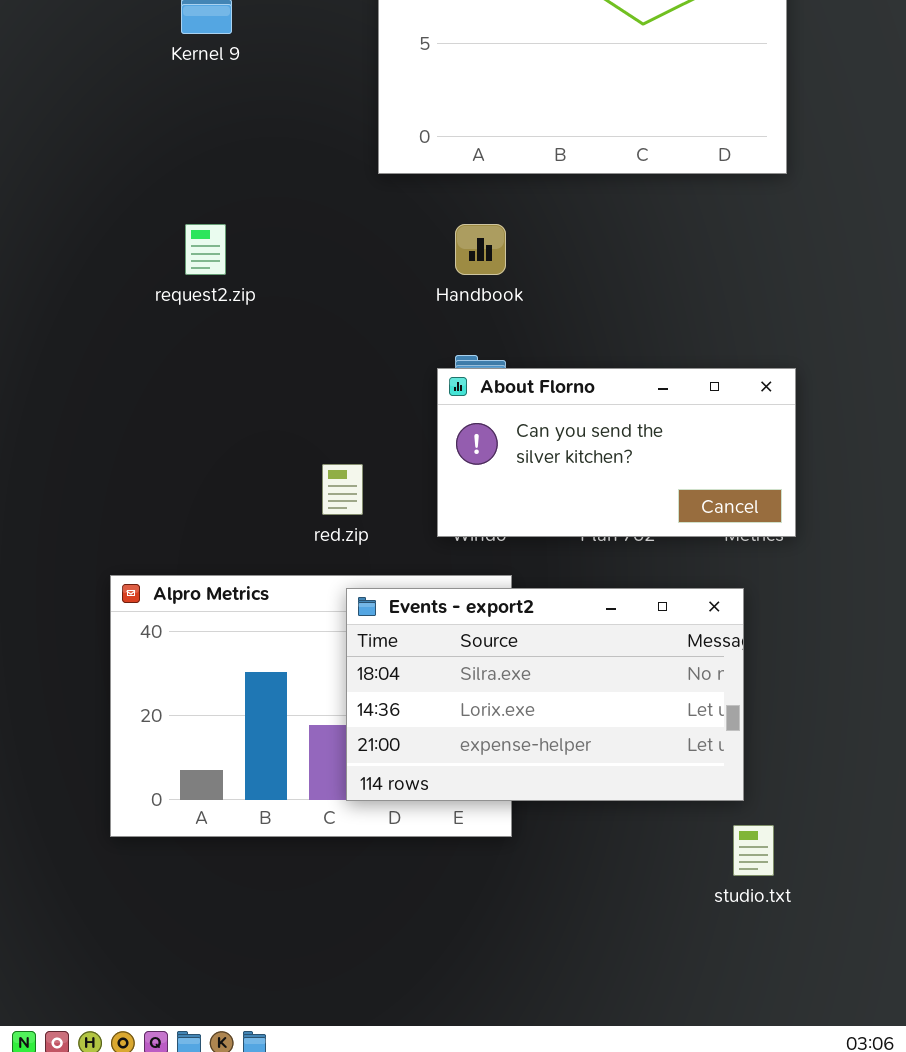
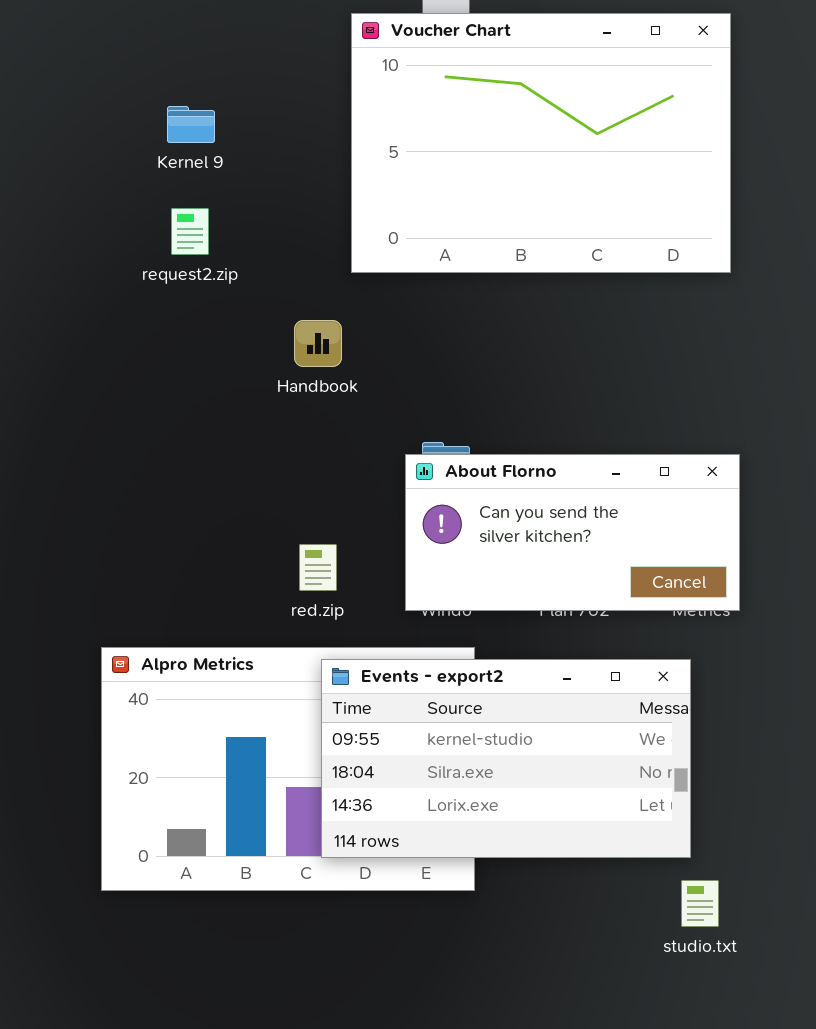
request2.zip: [185,224,226,275] -> [171,208,209,255], moved
Handbook: [455,224,506,275] -> [294,320,342,367], moved
Events - export2: [346,588,744,801] -> [321,659,691,858], scrolled up 1 row

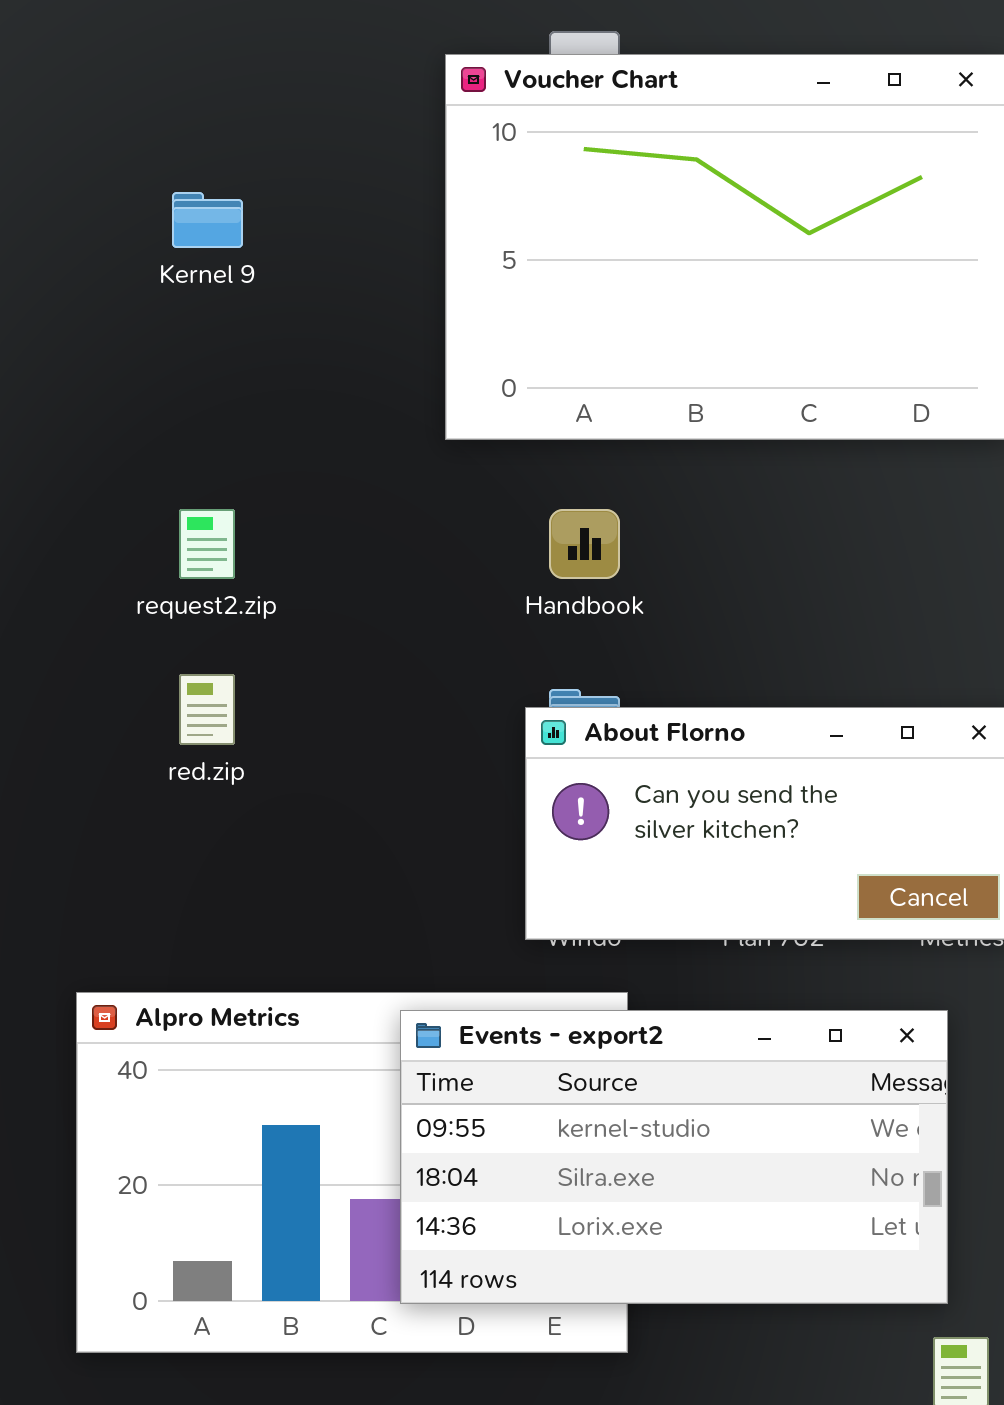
request2.zip: [171,208,209,255] -> [179,509,235,579], moved
Handbook: [294,320,342,367] -> [549,509,620,579], moved
red.zip: [299,544,337,591] -> [179,674,235,745], moved

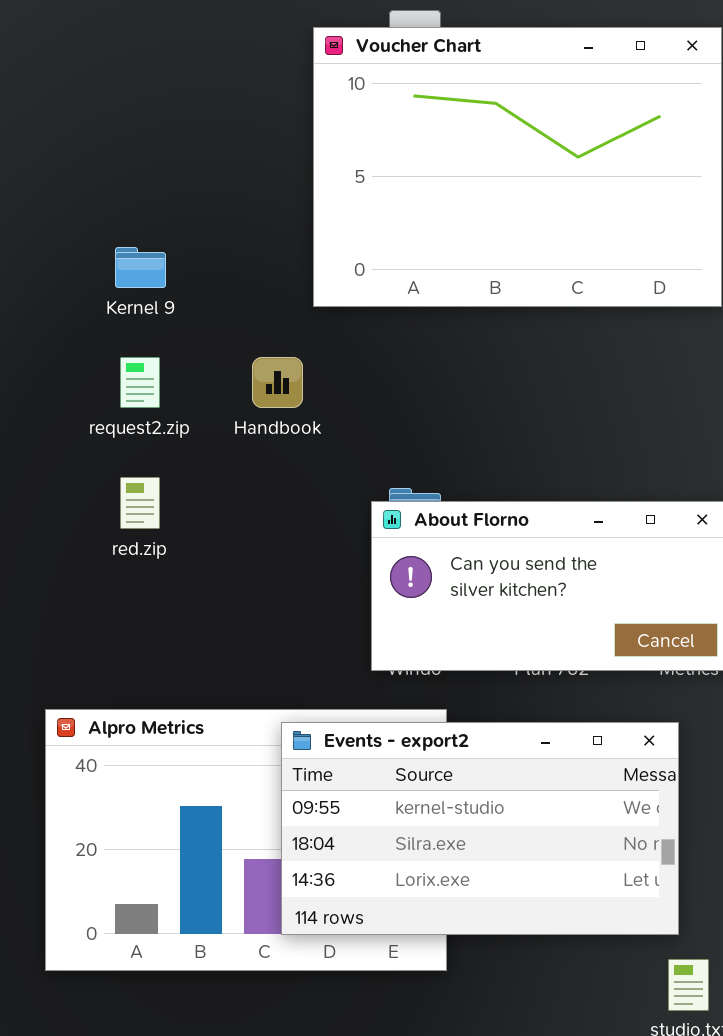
Kernel 9: [172,192,243,248] -> [115,247,166,288], moved
Handbook: [549,509,620,579] -> [252,357,303,408], moved

